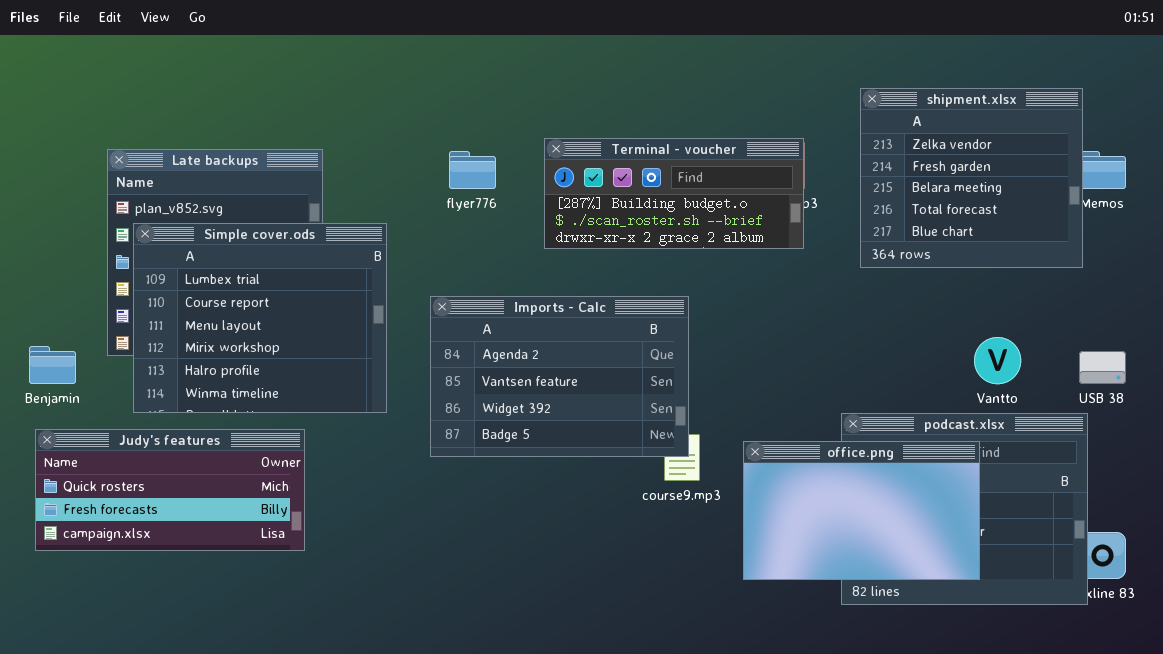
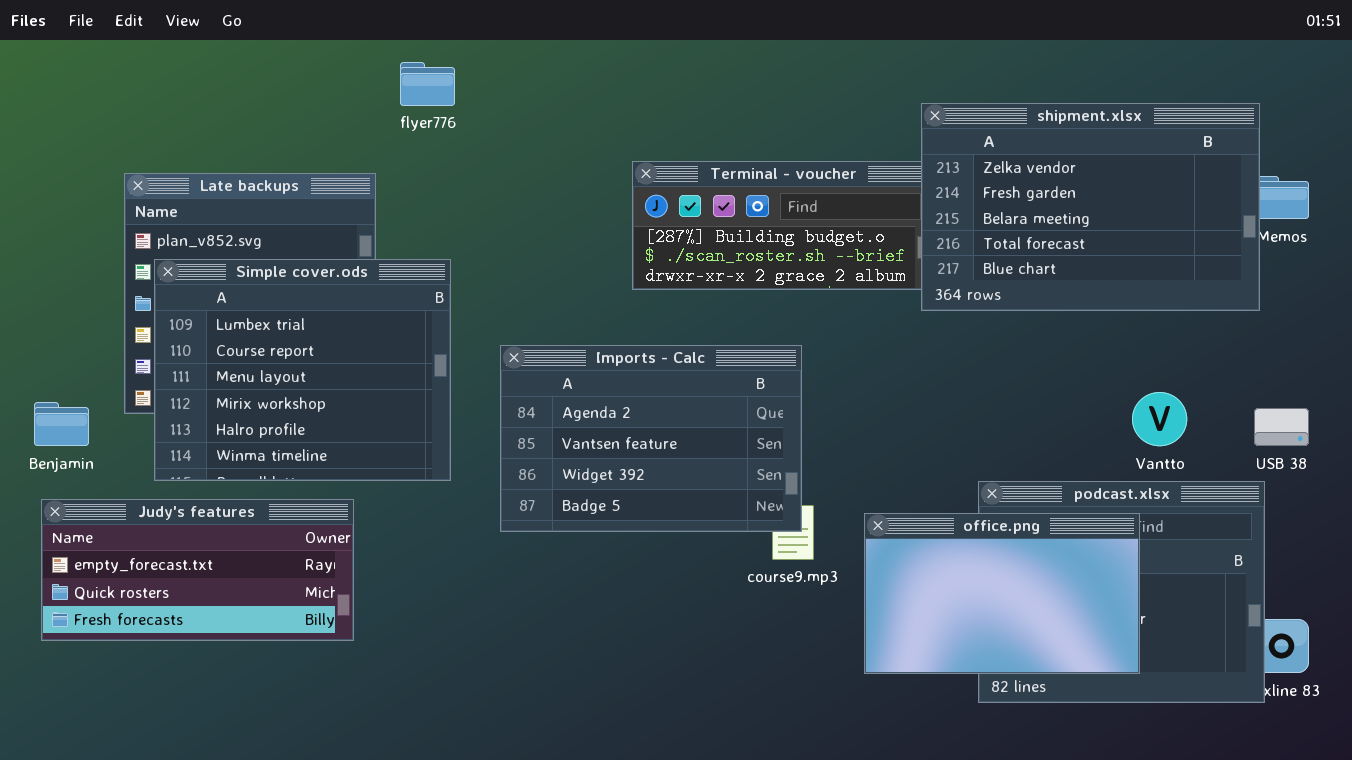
shipment.xlsx: [860,88,1083,268] -> [921,103,1260,311], resized
flyer776: [449,151,496,189] -> [400,62,455,106], moved
Judy's features: [35,429,305,551] -> [41,499,354,641], scrolled up 1 row

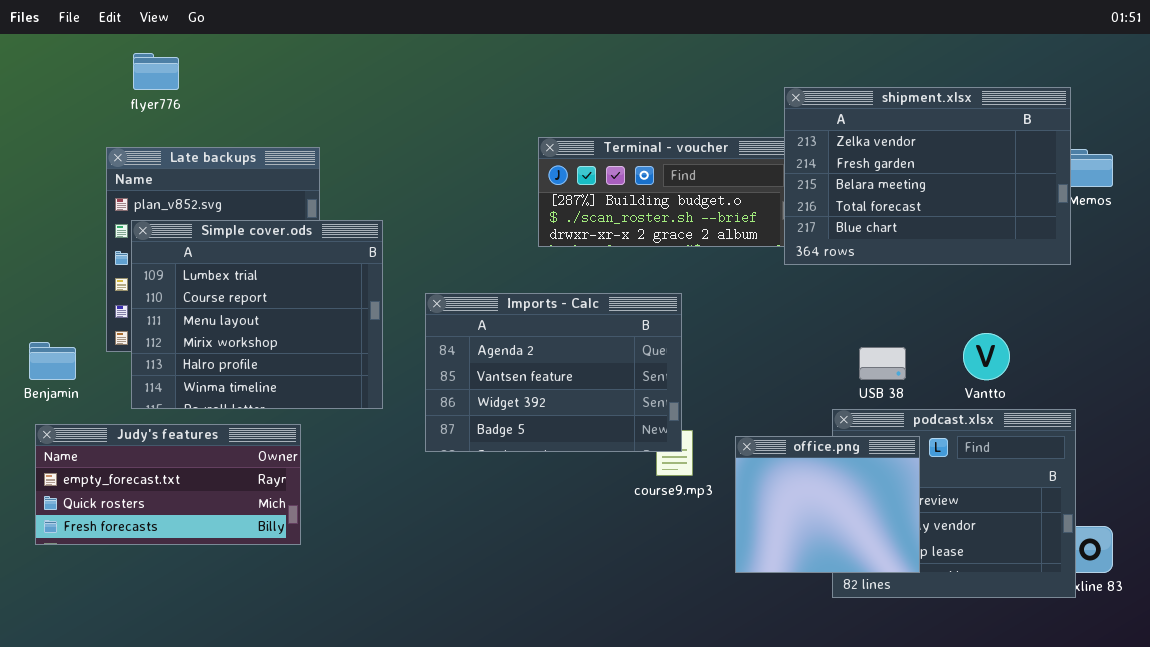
flyer776: [400,62,455,106] -> [133,53,179,90], moved
USB 38: [1254,408,1309,446] -> [859,347,906,380], moved
office.png: [864,513,1140,674] -> [735,436,920,573], resized

